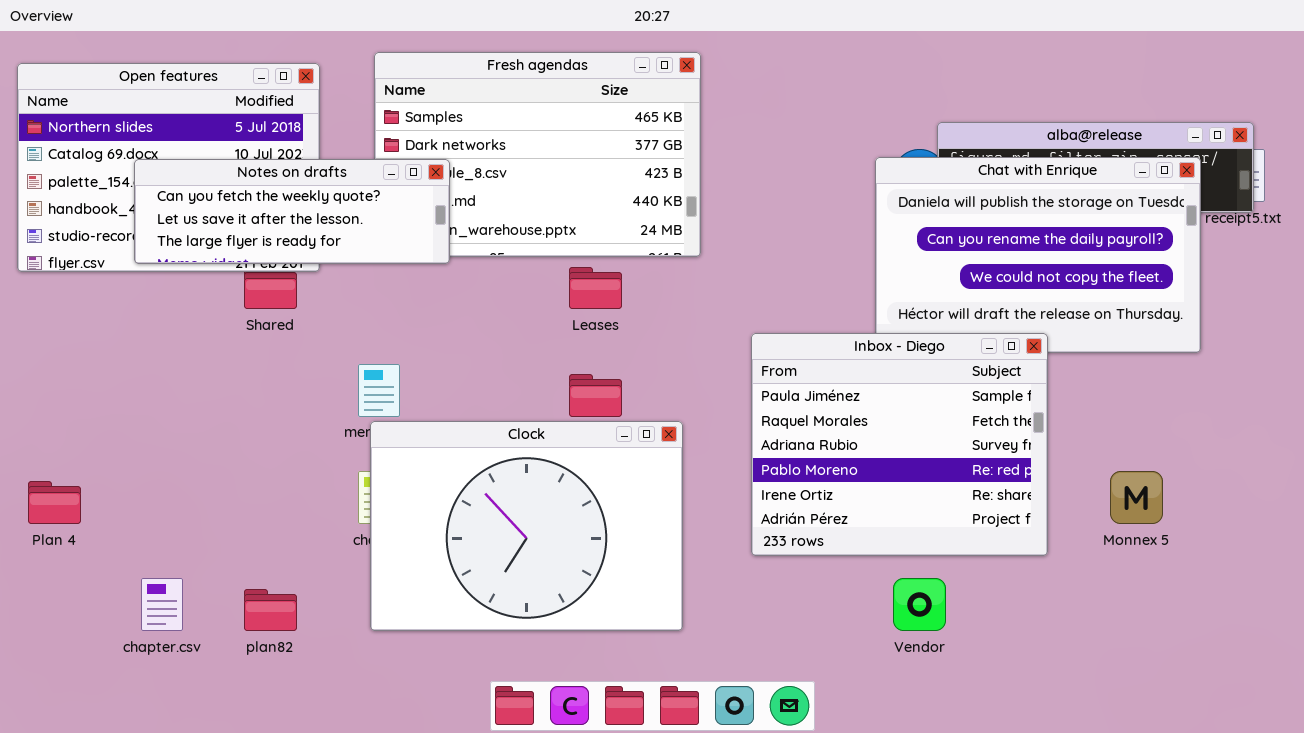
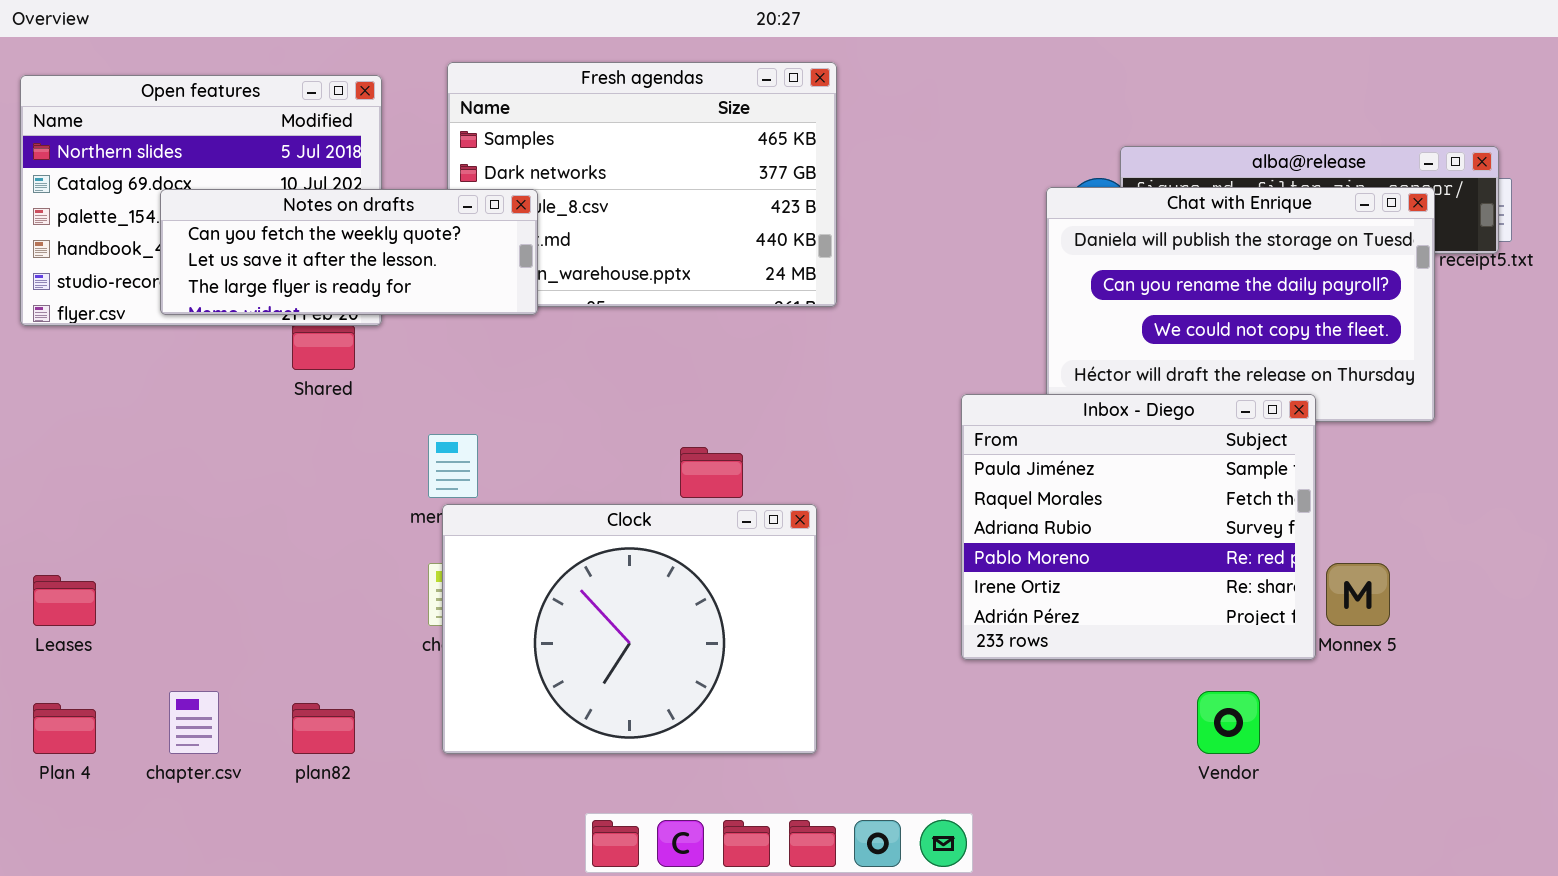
Leases: [569,267,622,309] -> [33,575,96,626], moved
Inbox - Diego: [751,333,1048,556] -> [961,394,1316,660], moved
Plan 4: [28,481,81,524] -> [33,703,96,754], moved
Vendor: [893,578,946,631] -> [1197,691,1260,754], moved

